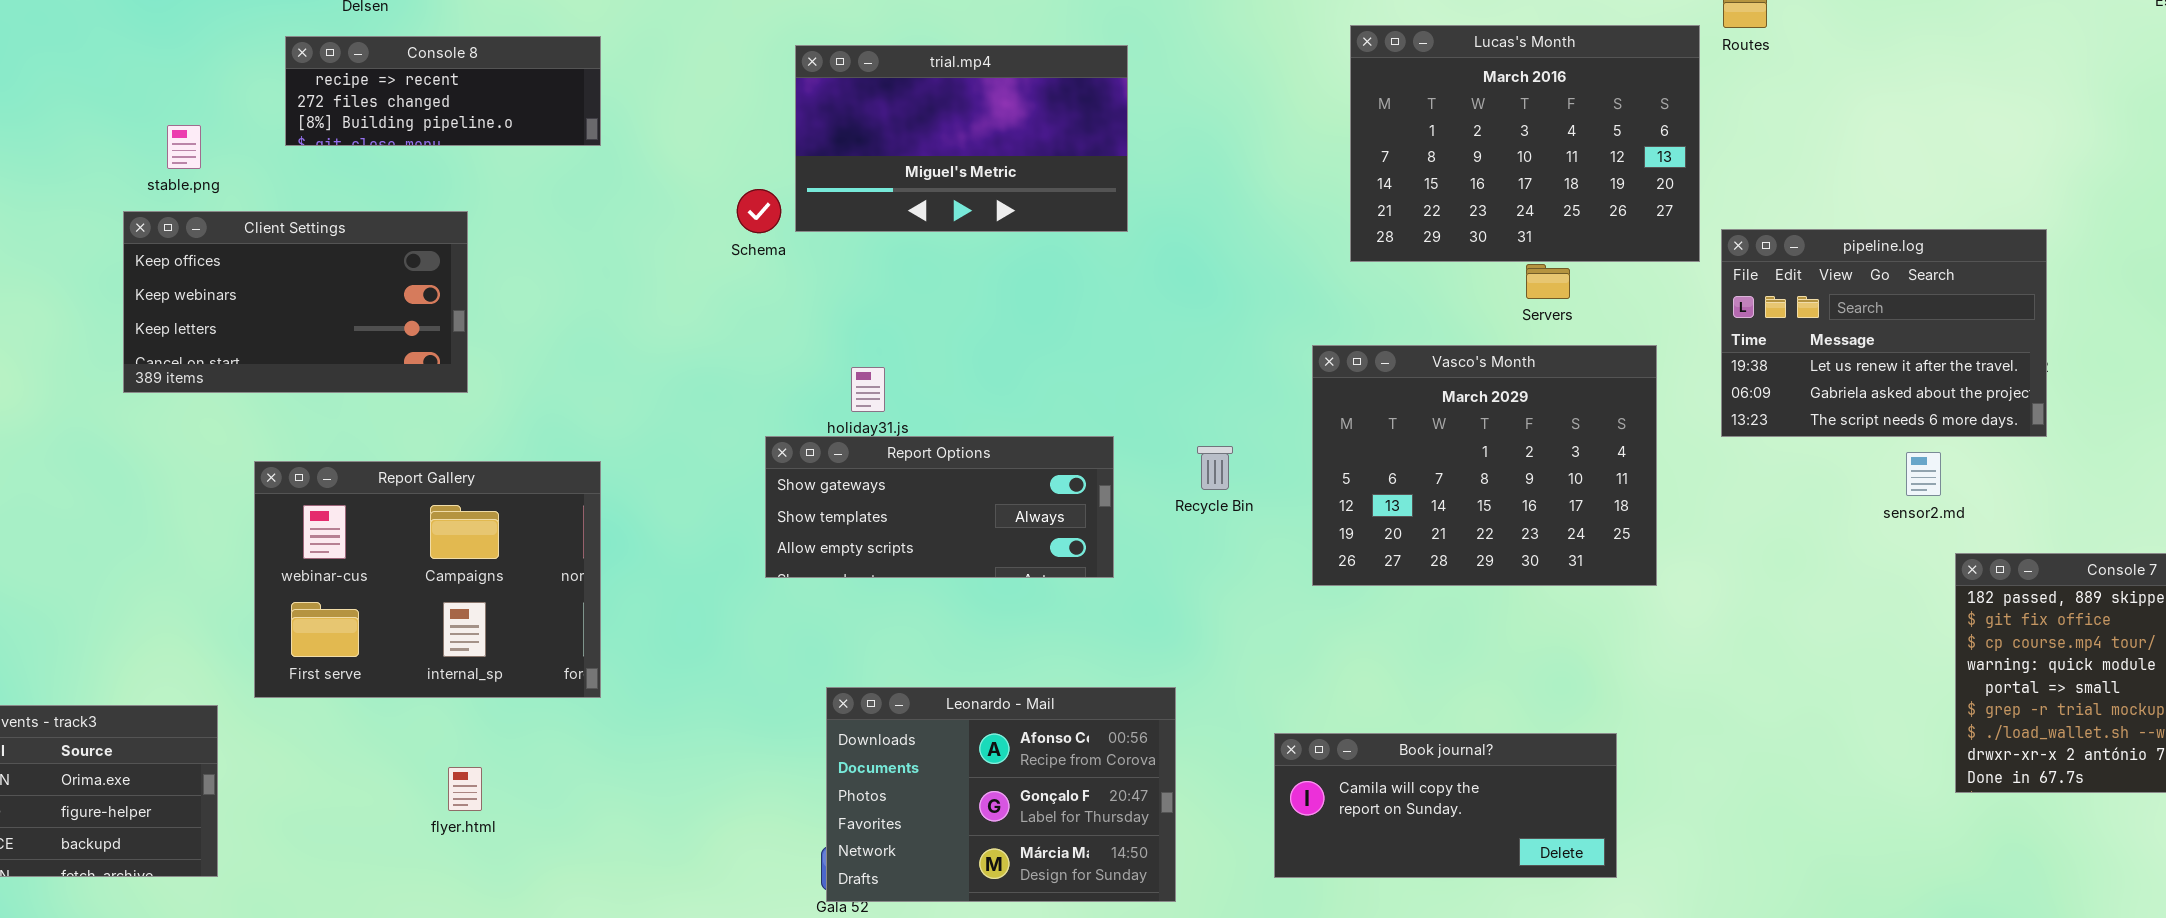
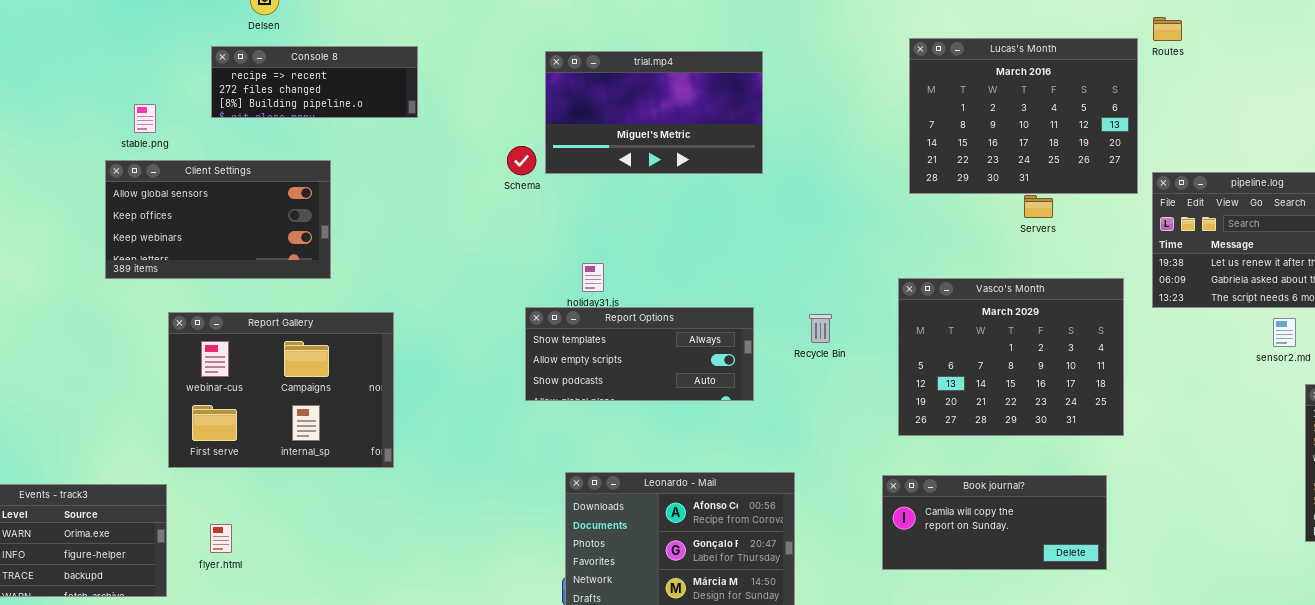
Client Settings: [123,211,468,393] -> [105,160,331,279], scrolled up 1 row
Vasco's Month: [1312,345,1657,586] -> [898,278,1124,436], moved
Report Options: [765,436,1114,578] -> [525,307,754,401], scrolled down 1 row
Report Gallery: [254,461,601,698] -> [168,312,394,468], moved
Book journal?: [1274,733,1617,878] -> [882,475,1107,570], moved
flyer.html: [448,767,482,811] -> [210,524,232,553], moved

